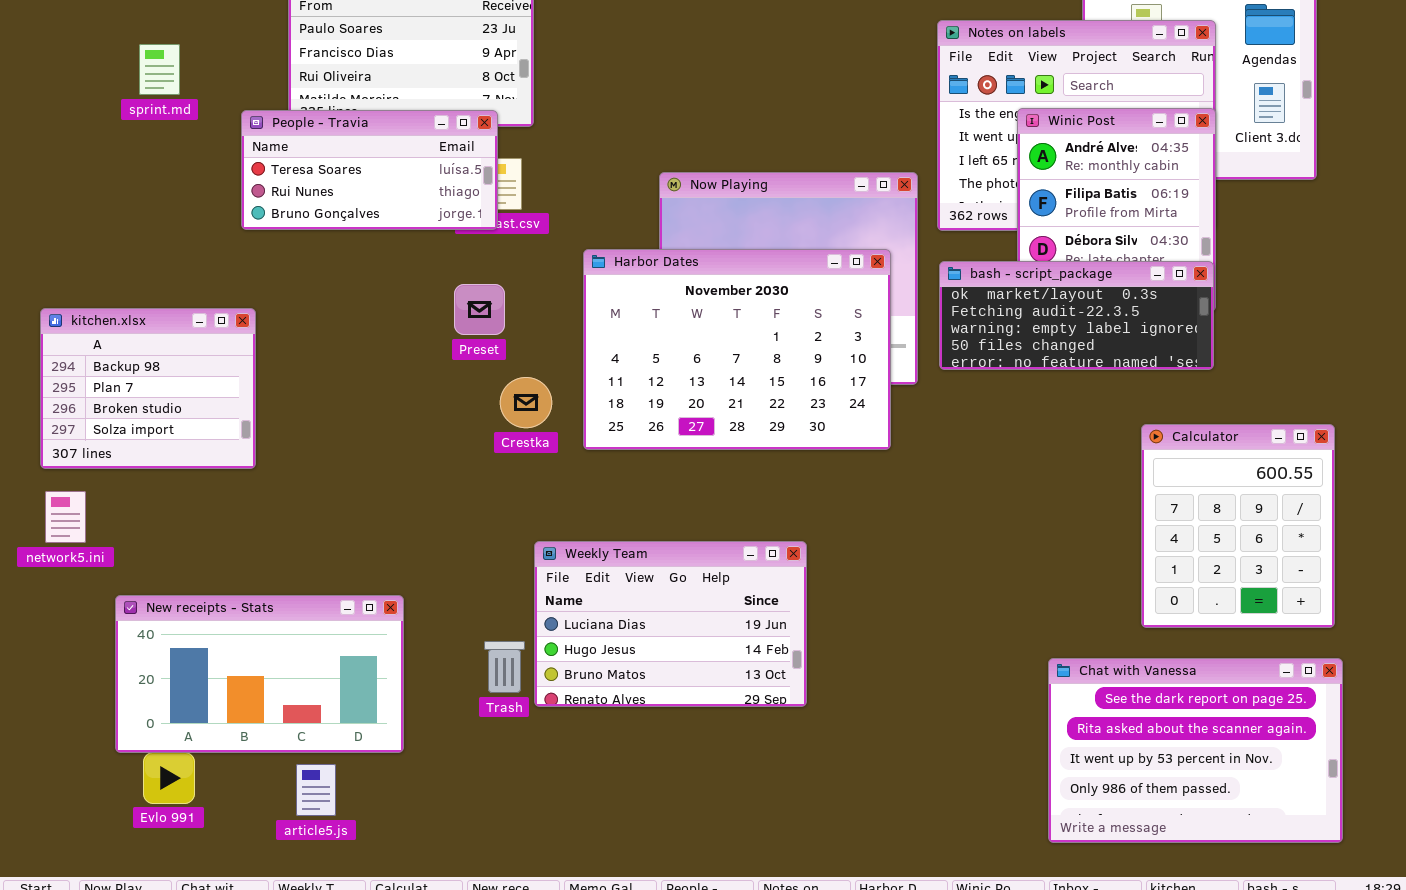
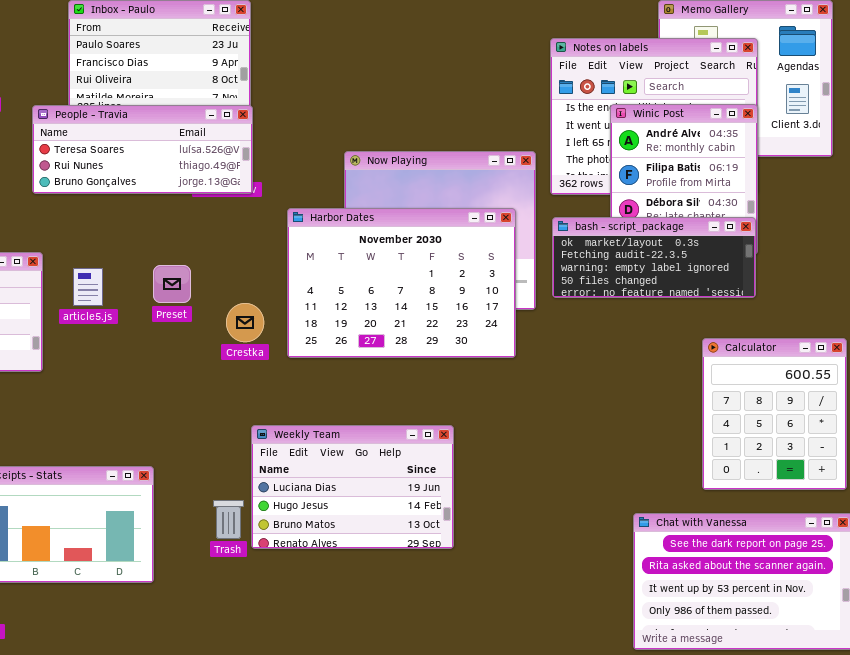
People - Travia: [241,110,498,230] -> [32,105,253,194], resized
Preset: [454,284,505,335] -> [153,265,191,303], moved
article5.js: [296,764,336,816] -> [73,268,103,306], moved

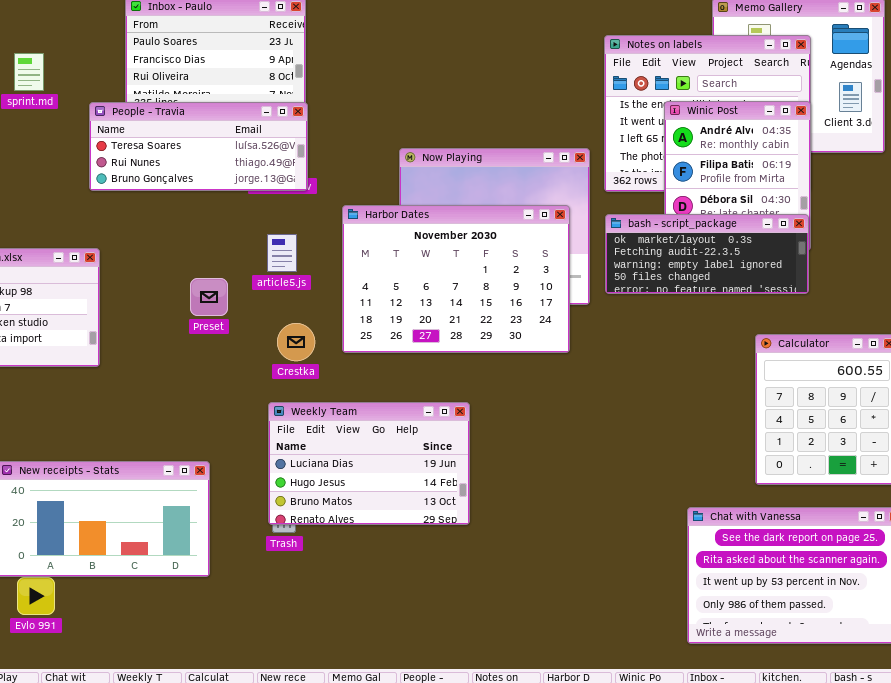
Preset: [153,265,191,303] -> [190,278,228,316], moved
article5.js: [73,268,103,306] -> [267,234,297,272], moved
Crestka: [226,303,264,342] -> [277,323,315,361], moved
Weekly Team: [251,425,454,549] -> [268,402,470,525], moved

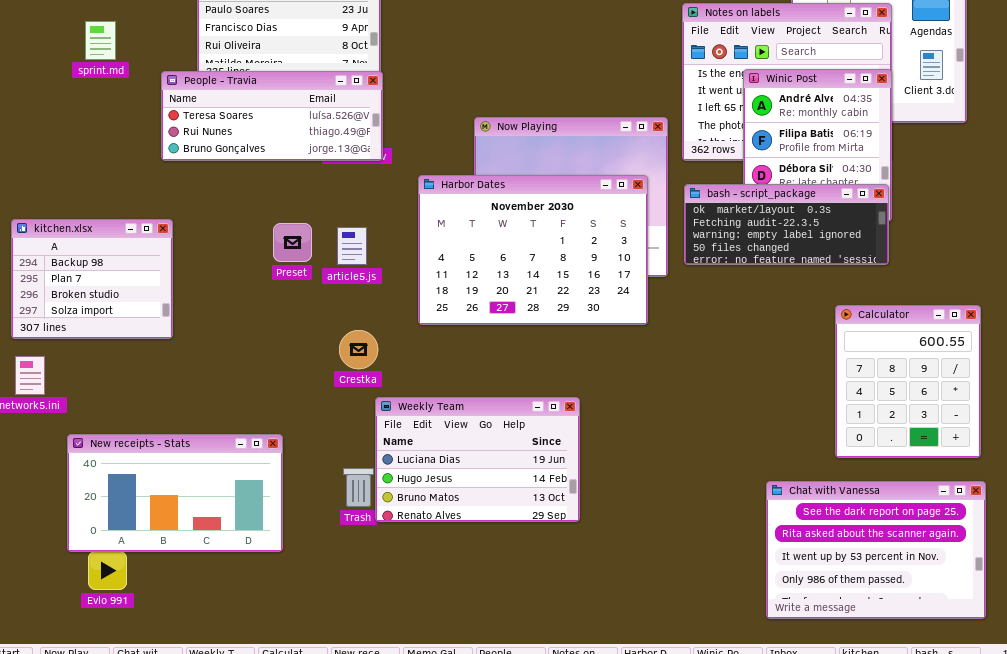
article5.js: [267,234,297,272] -> [337,227,367,265], moved
Preset: [190,278,228,316] -> [273,223,312,262], moved
Crestka: [277,323,315,361] -> [339,330,378,369], moved
Weekly Team: [268,402,470,525] -> [375,397,580,522], moved

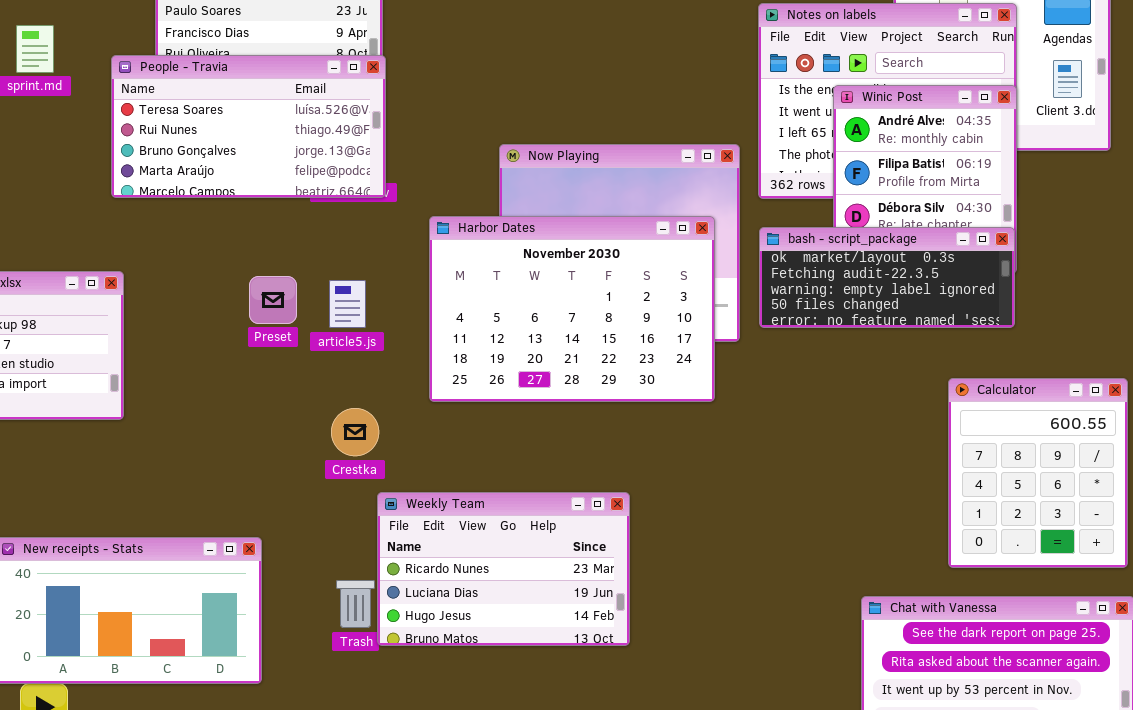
People - Travia: [161,71,383,161] -> [111,55,386,198], resized
Weekly Team: [375,397,580,522] -> [377,492,630,646], scrolled up 1 row

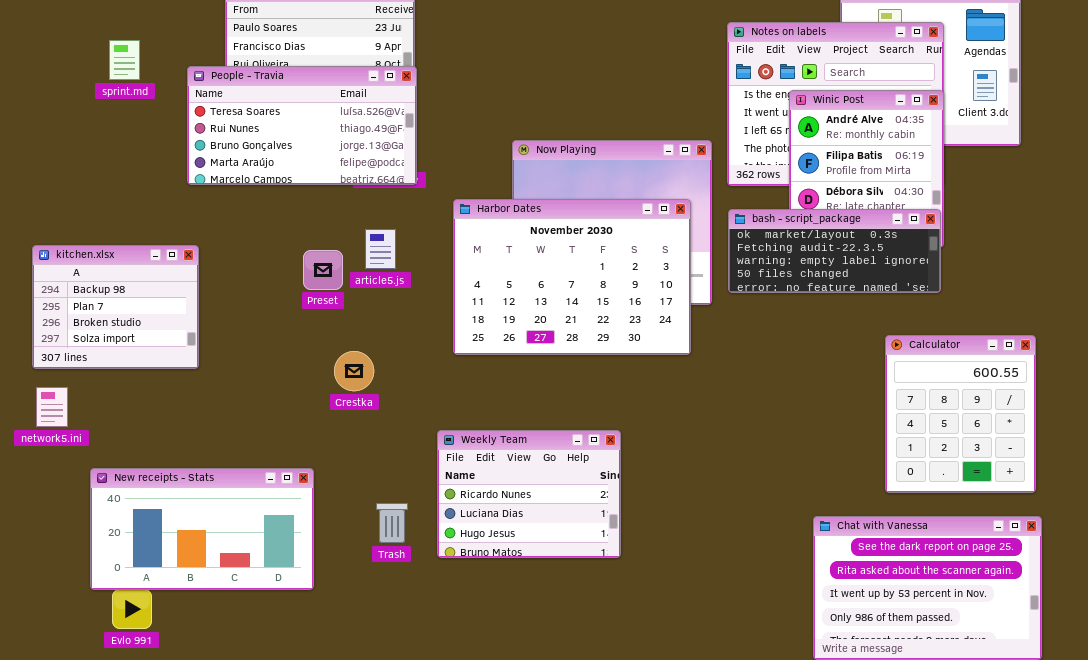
article5.js: [329,280,366,328] -> [365,229,396,269], moved
Crestka: [331,408,379,456] -> [334,351,374,391], moved
Weekly Team: [377,492,630,646] -> [437,430,621,558], resized

